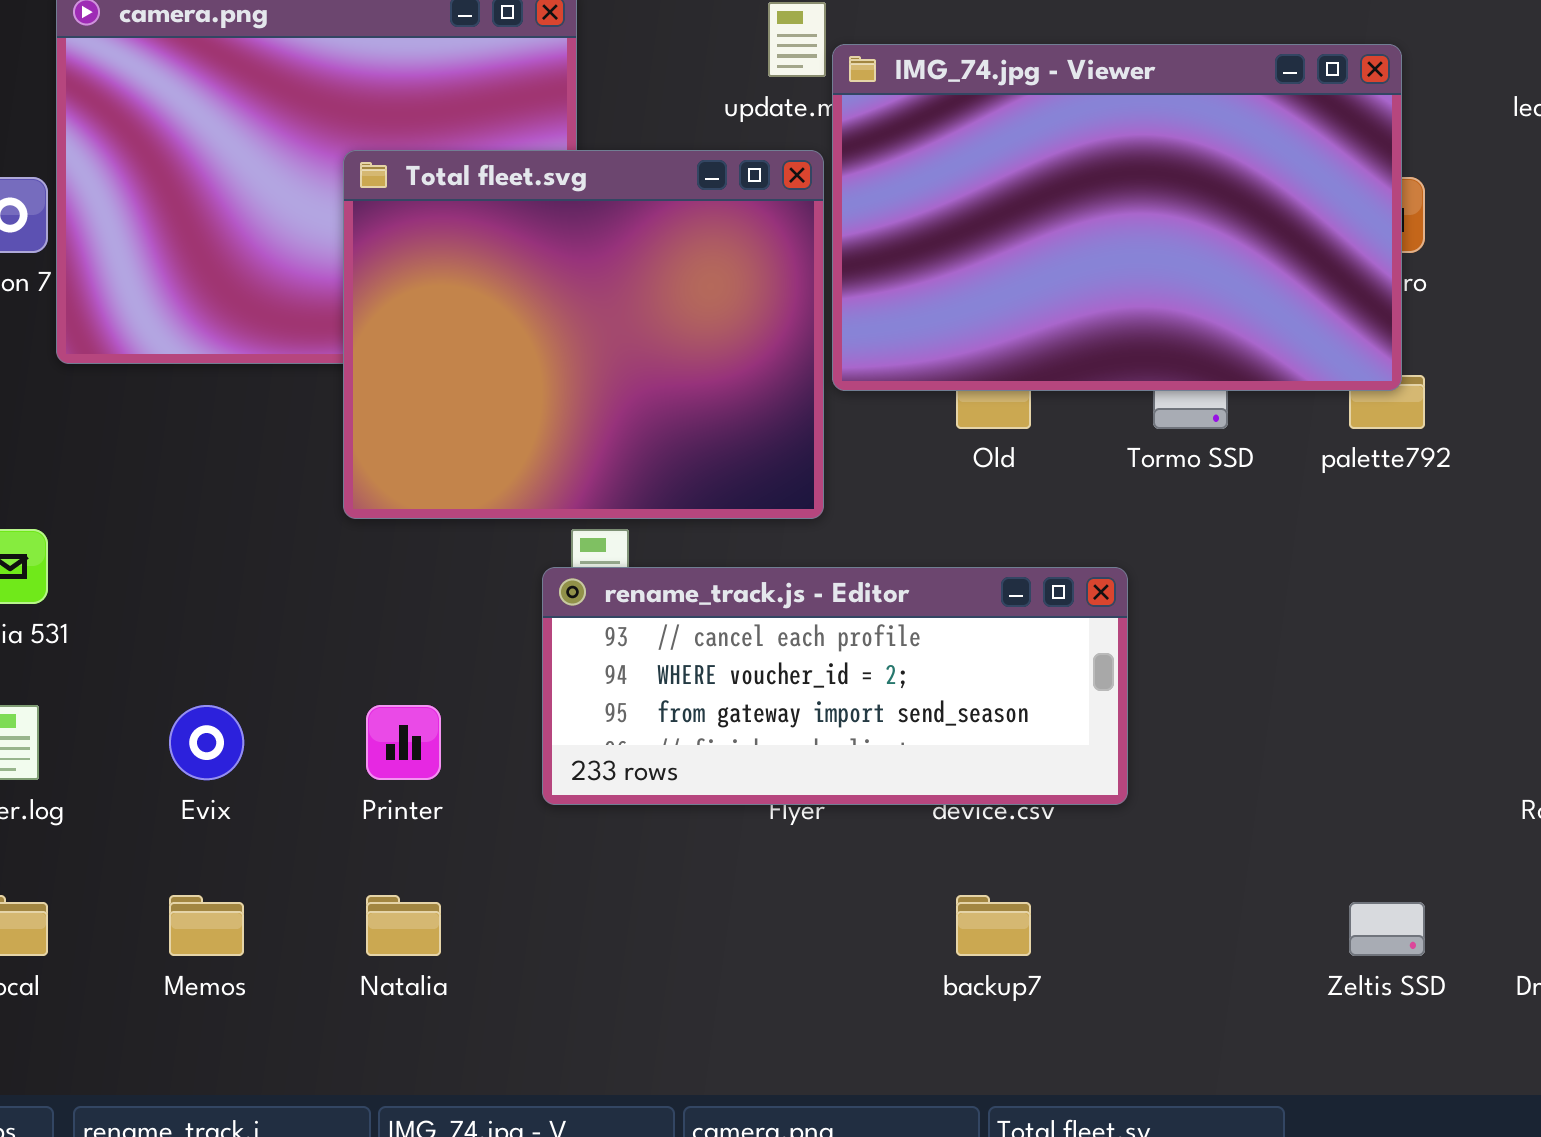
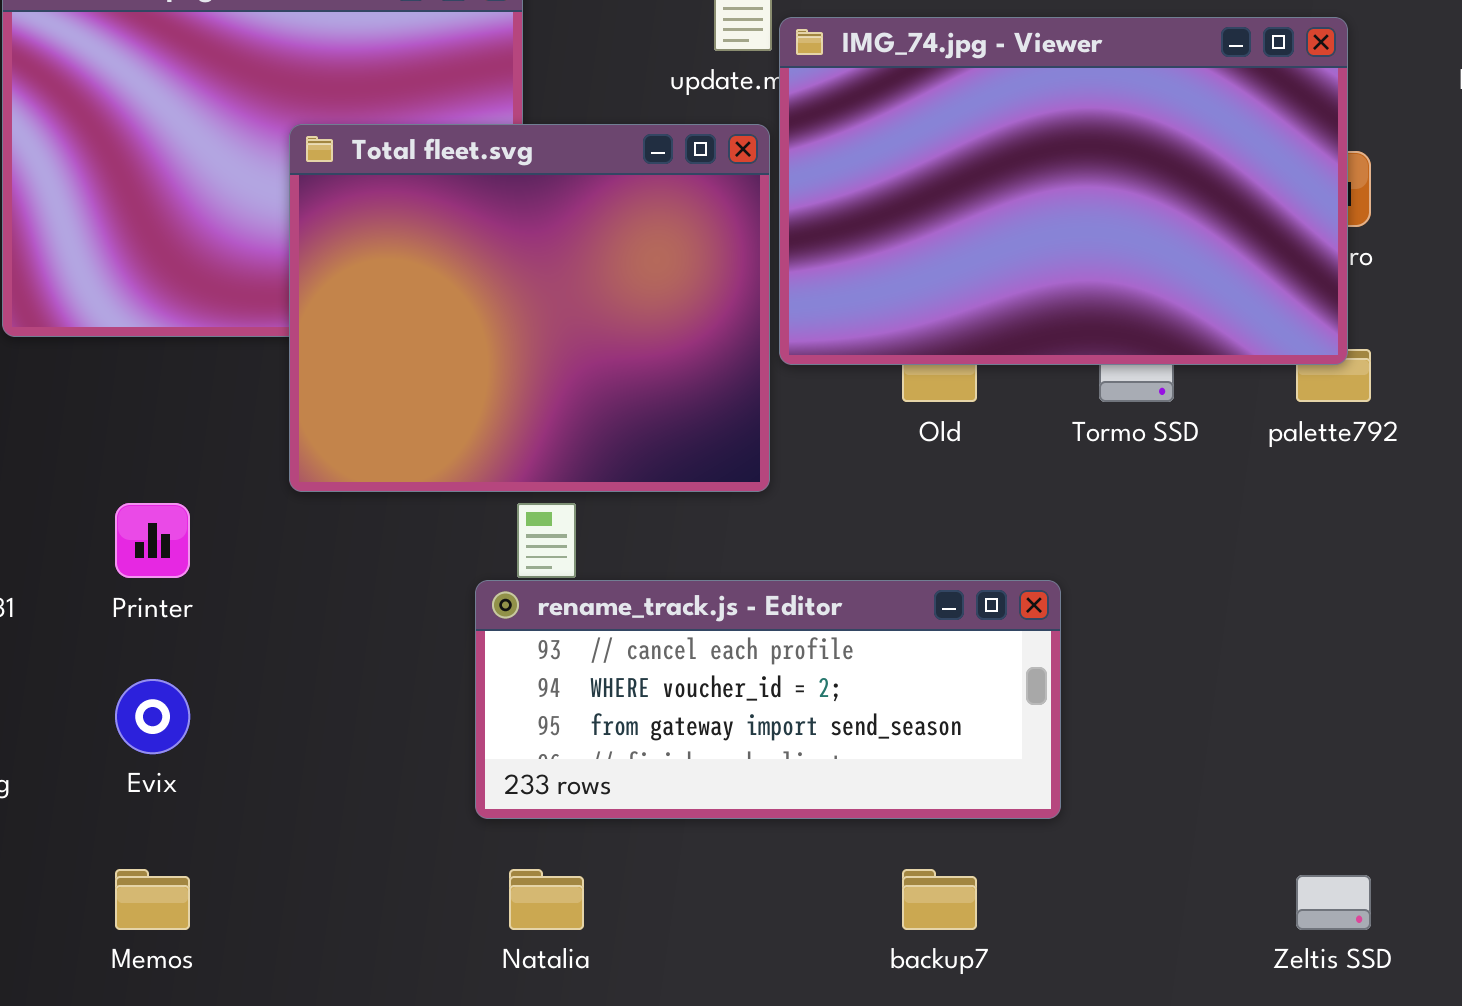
rename_track.js - Editor: [542,567,1128,805] -> [475,580,1061,819], moved
Printer: [366,705,441,780] -> [115,503,190,578], moved
Natalia: [366,895,441,956] -> [509,869,584,930], moved

